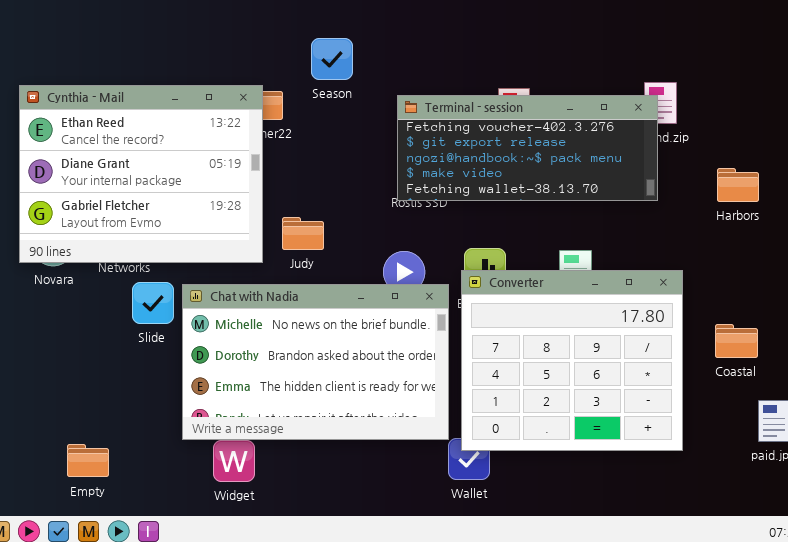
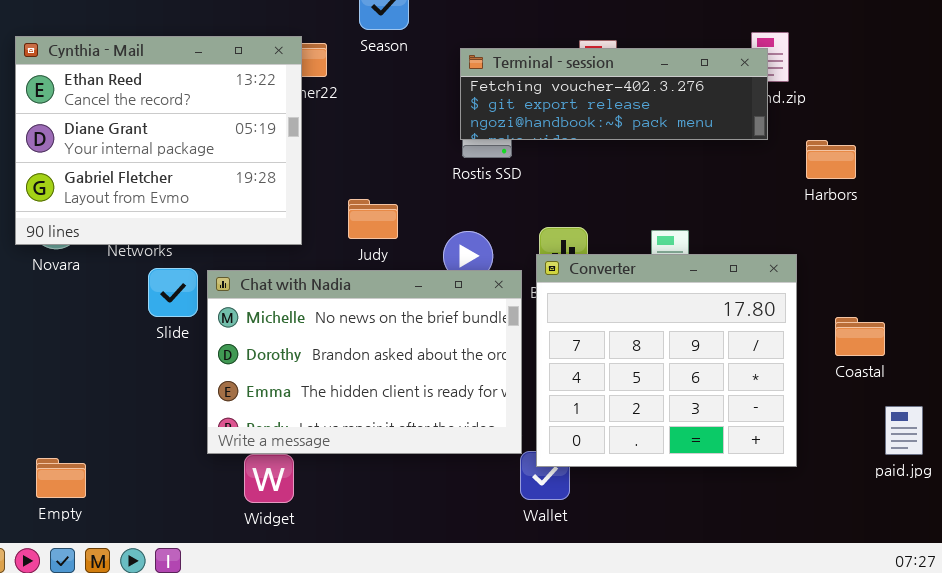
Terminal - session: [397,95,658,201] -> [460,48,768,140], resized
Harbors: [717,168,759,202] -> [806,140,856,179], moved
Judy: [282,217,324,250] -> [348,199,398,239], moved
Empty: [67,444,109,477] -> [36,458,86,498], moved

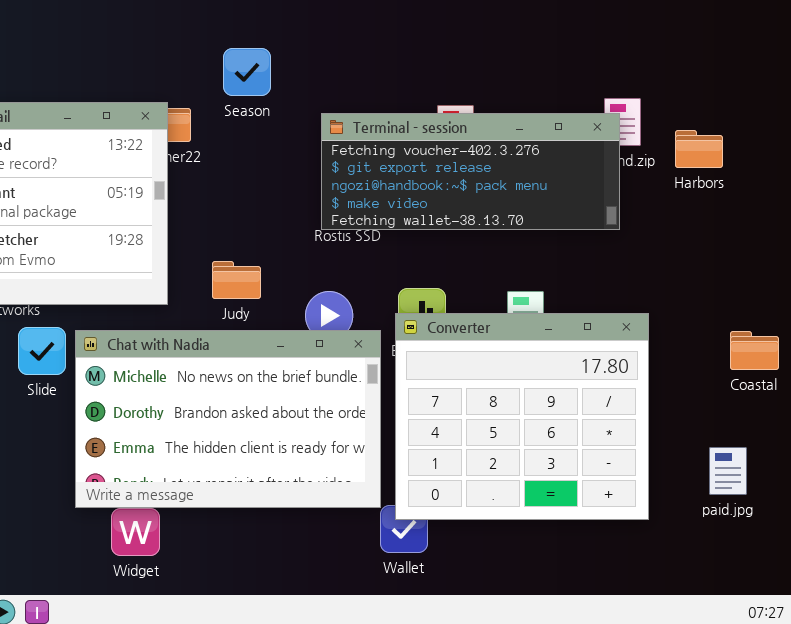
Terminal - session: [460,48,768,140] -> [321,113,620,230], resized
Harbors: [806,140,856,179] -> [675,130,723,168], moved
Coastal: [835,317,885,356] -> [730,331,779,370], moved
paid.jpg: [885,406,923,455] -> [709,447,747,495], moved

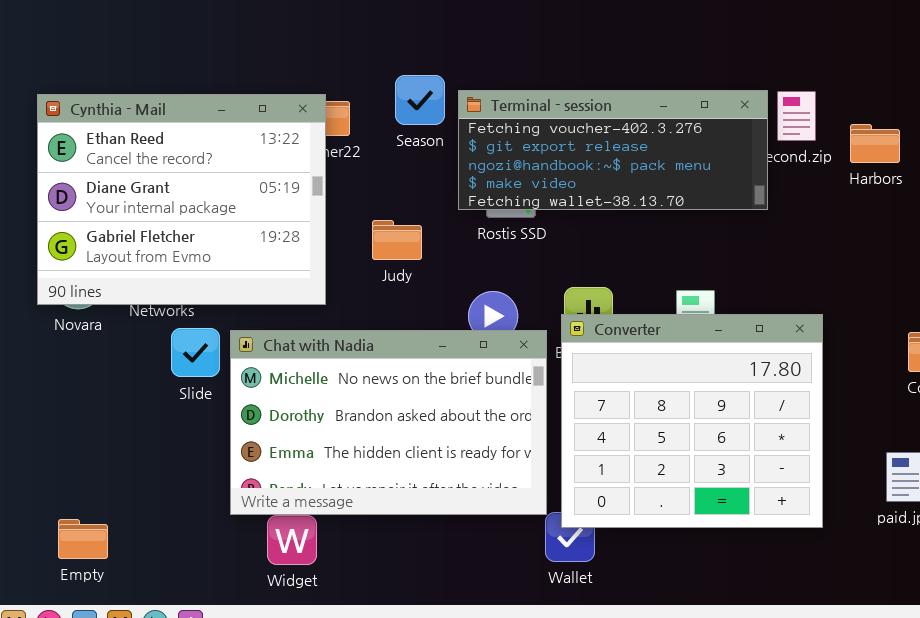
Season: [223,48,271,96] -> [395,75,445,125], moved
Terminal - session: [321,113,620,230] -> [458,90,768,210], moved
Judy: [212,261,261,299] -> [372,220,422,260], moved

